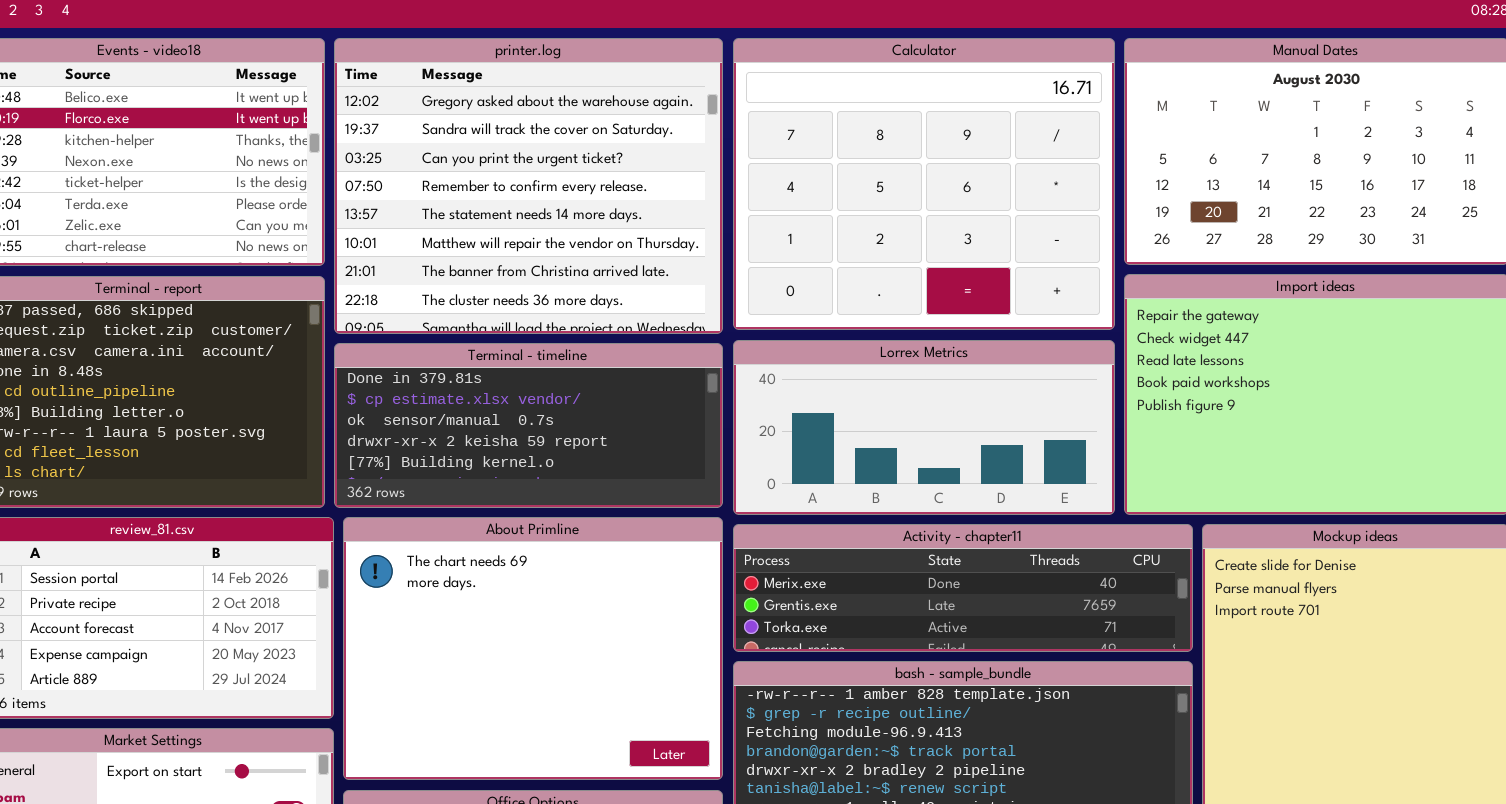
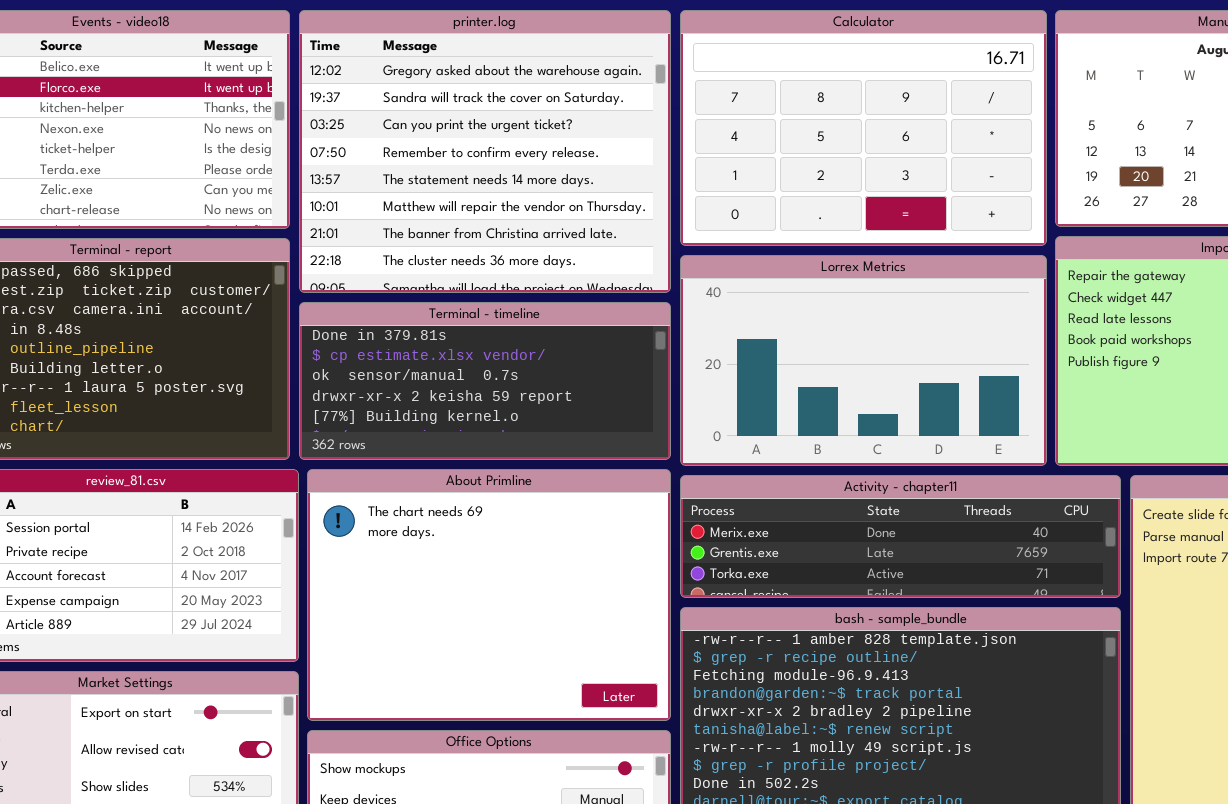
Calculator: [733,38,1115,330] -> [680,10,1047,246], resized
Lorrex Metrics: [733,340,1115,515] -> [680,255,1047,466], resized

